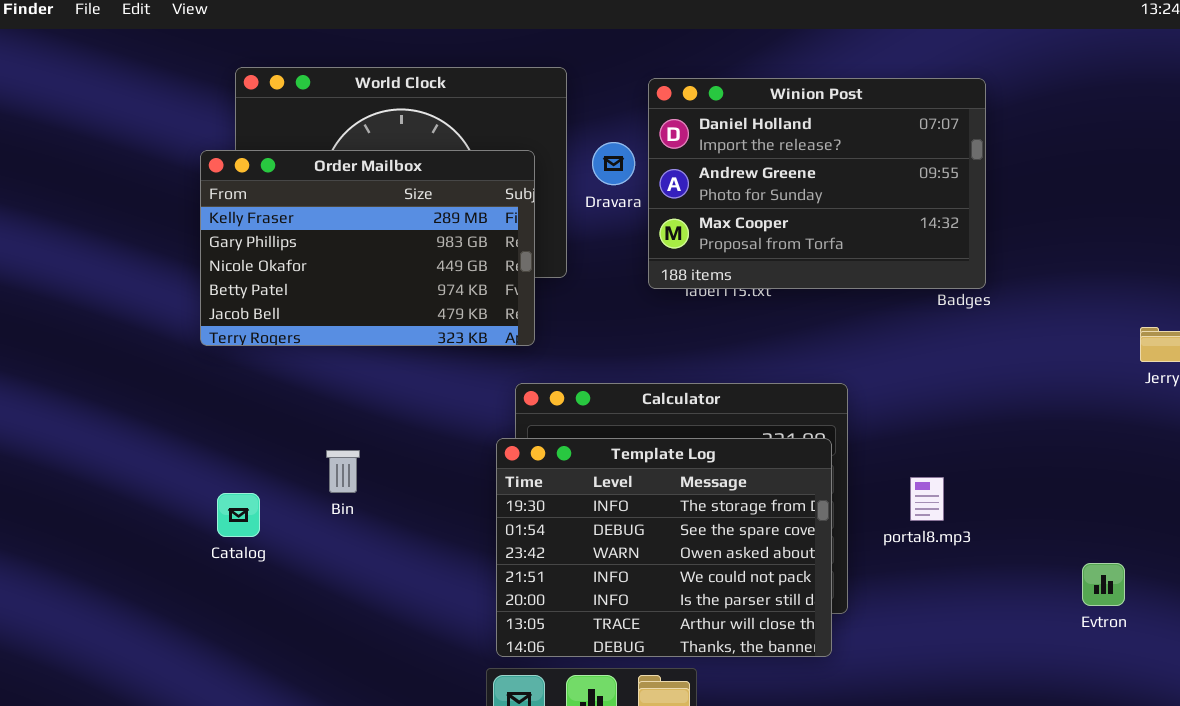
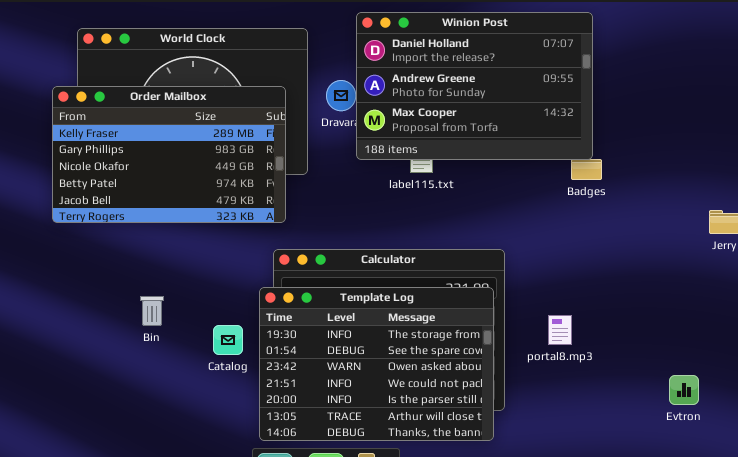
Winion Post: [648,78,986,289] -> [356,12,593,160], moved
Catalog: [217,493,260,537] -> [213,325,243,355], moved

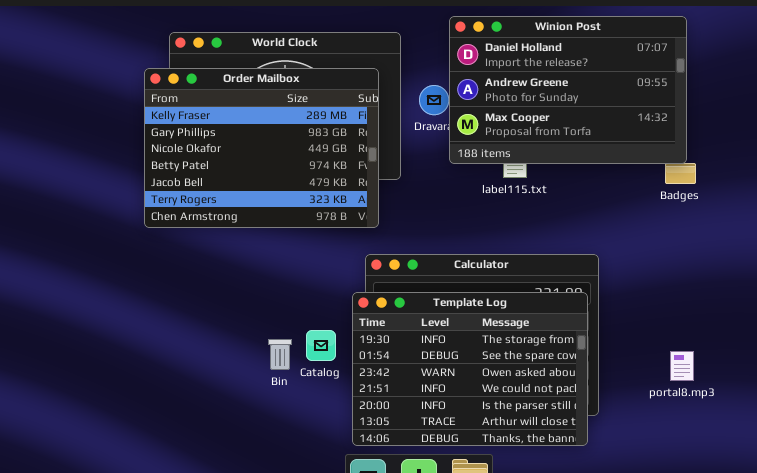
Order Mailbox: [52,86,286,223] -> [144,68,379,228], resized
Bin: [140,296,164,326] -> [268,339,292,370], moved
portal8.mp3: [548,315,572,345] -> [670,351,694,381], moved

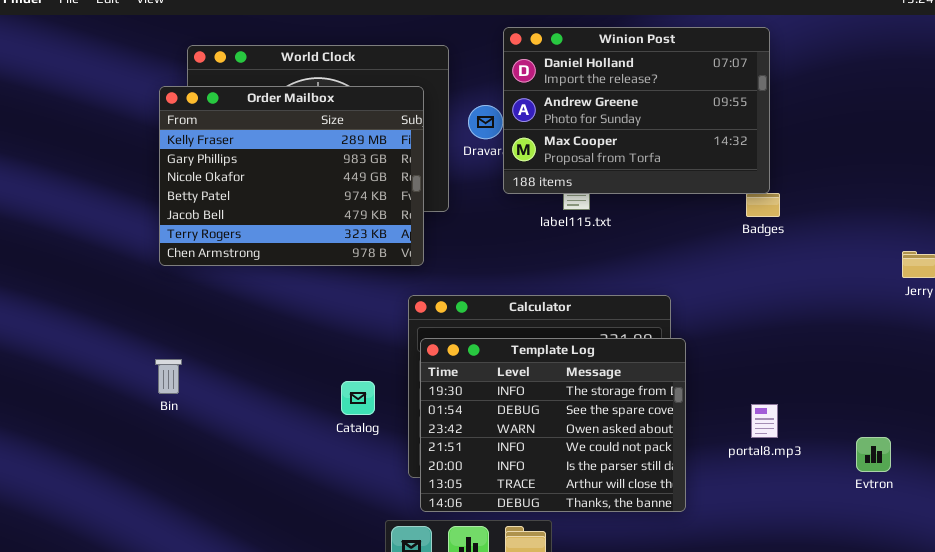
Template Log: [352,292,588,446] -> [420,338,686,512], moved
Bin: [268,339,292,370] -> [155,359,182,394], moved

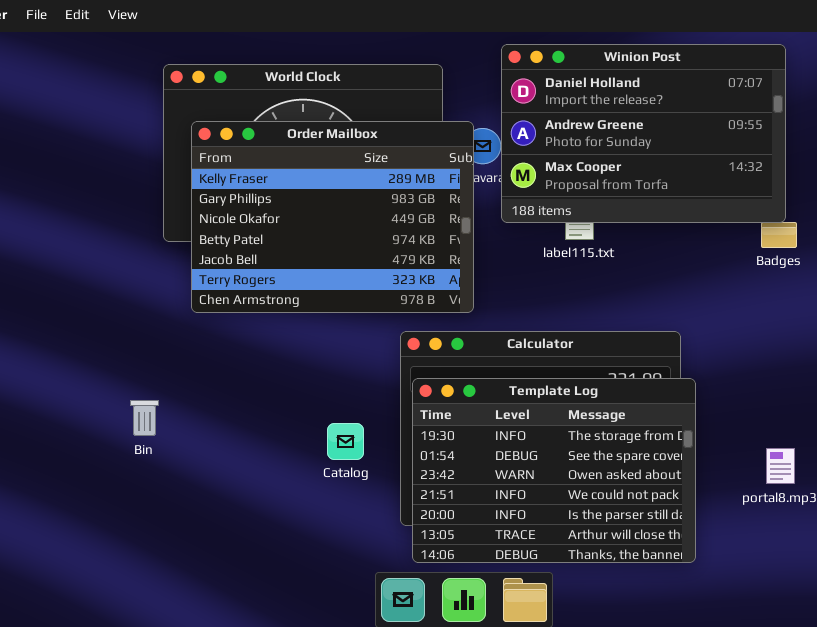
Order Mailbox: [159,86,424,266] -> [191,121,474,313], moved

